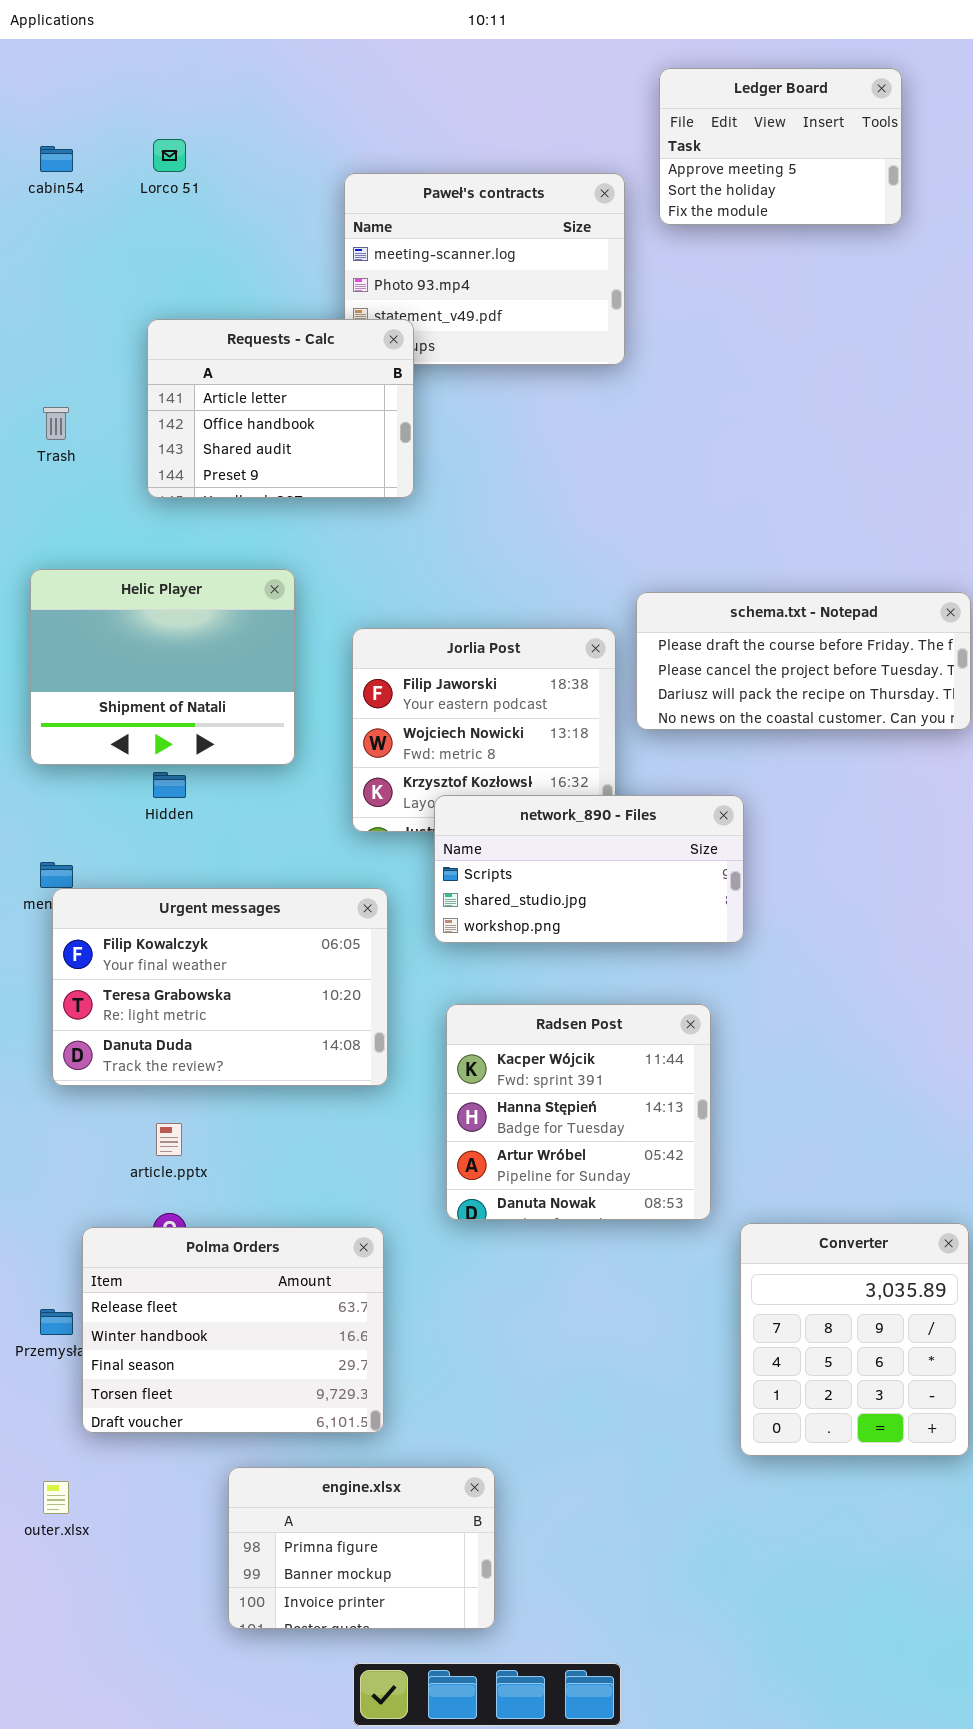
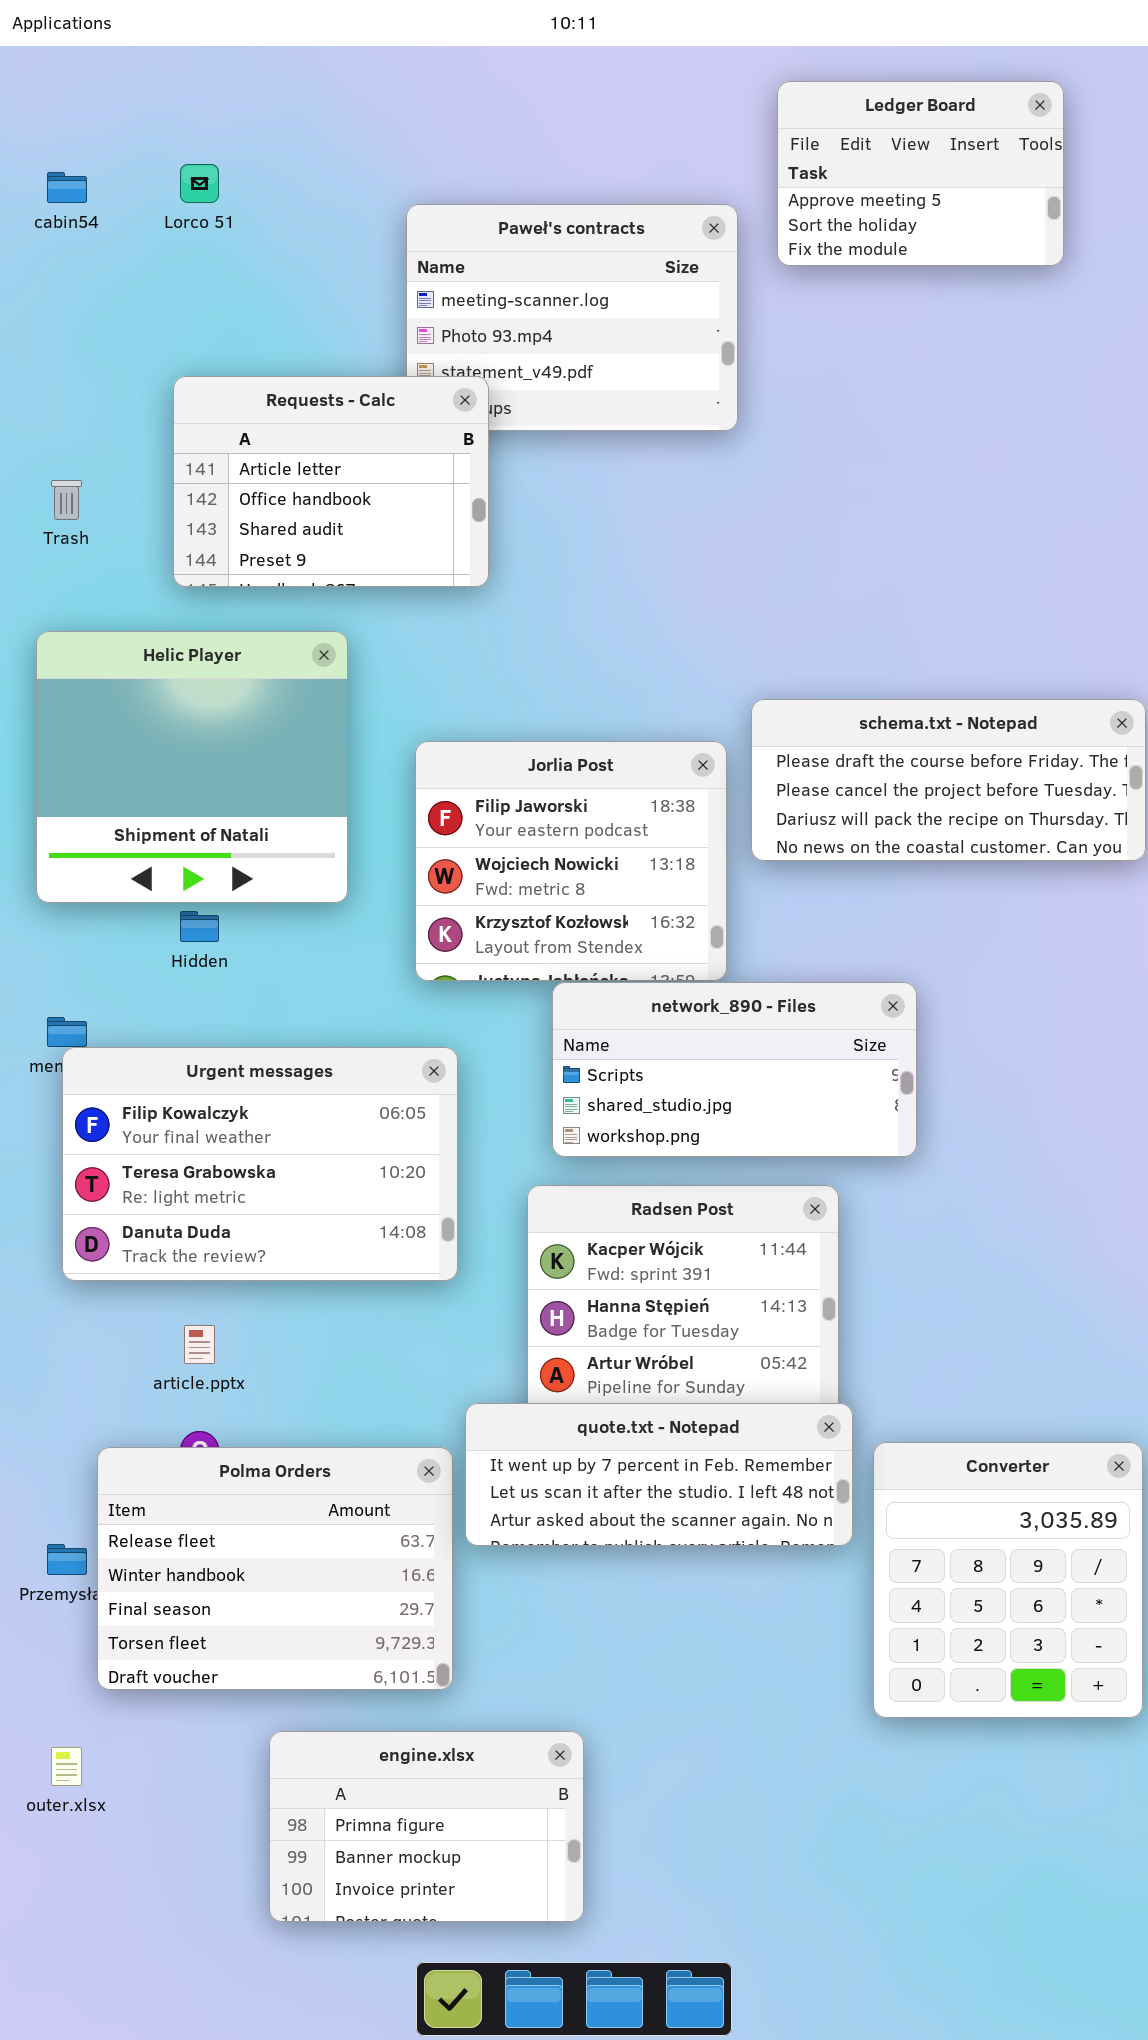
Helic Player: [30,569,295,765] -> [36,631,348,903], resized
network_890 - Files: [434,795,744,943] -> [552,982,917,1157], moved
quote.txt - Notepad: none -> [465,1403,853,1546], opened

